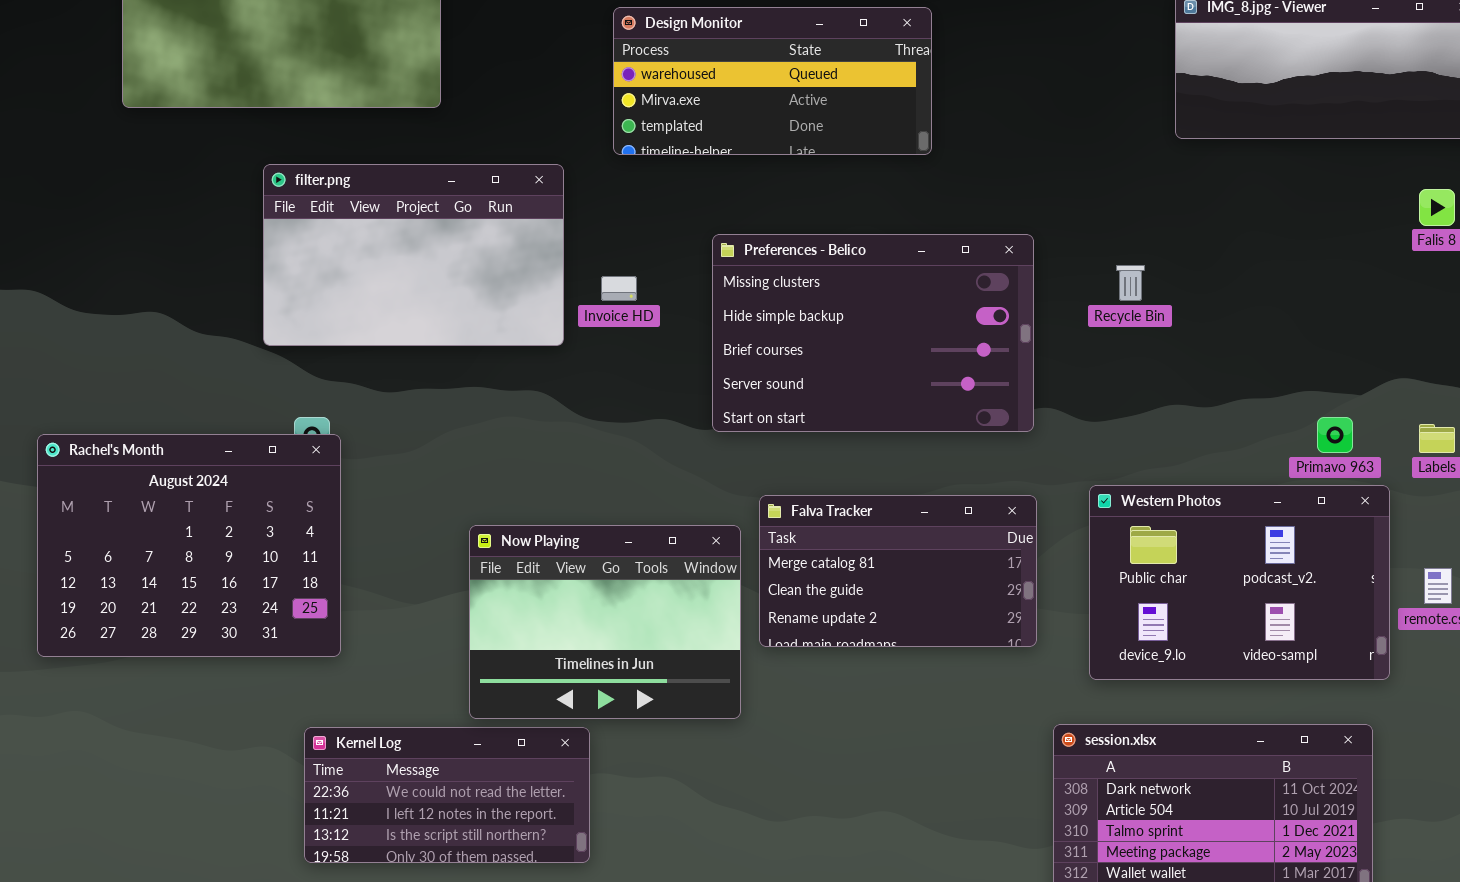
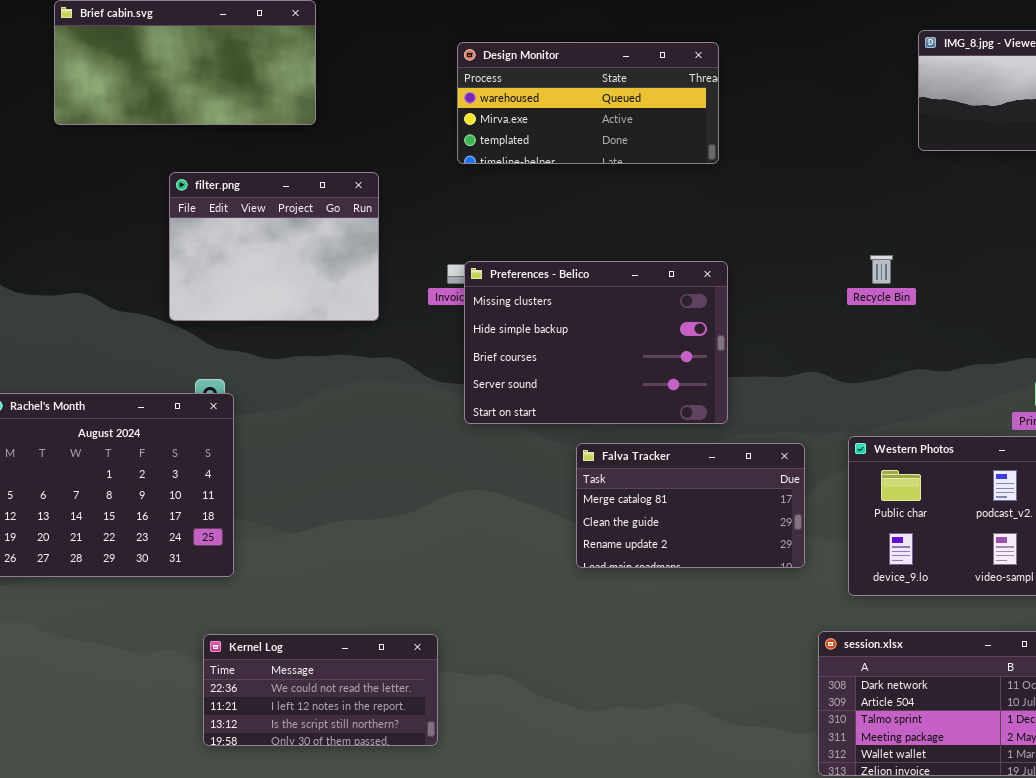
filter.png: [263,164,564,346] -> [169,172,379,321], resized
Preferences - Belico: [712,234,1034,432] -> [464,261,728,424], moved
Now Playing: [469,525,741,719] -> none, closed

